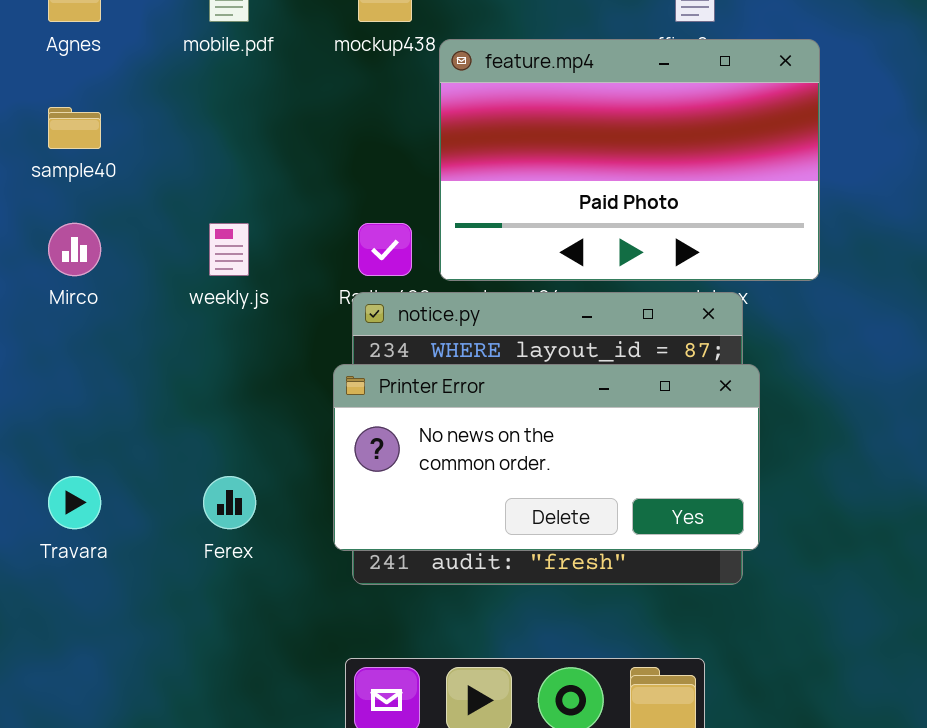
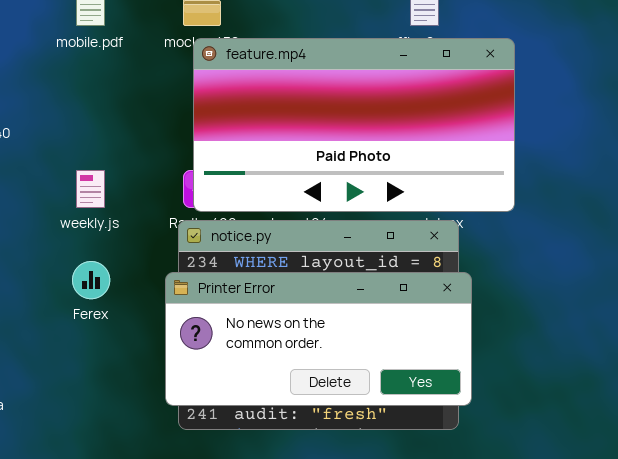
feature.mp4: [439,39,820,281] -> [193,38,515,212], resized
Ferex: [203,476,256,529] -> [72,261,110,299], moved

